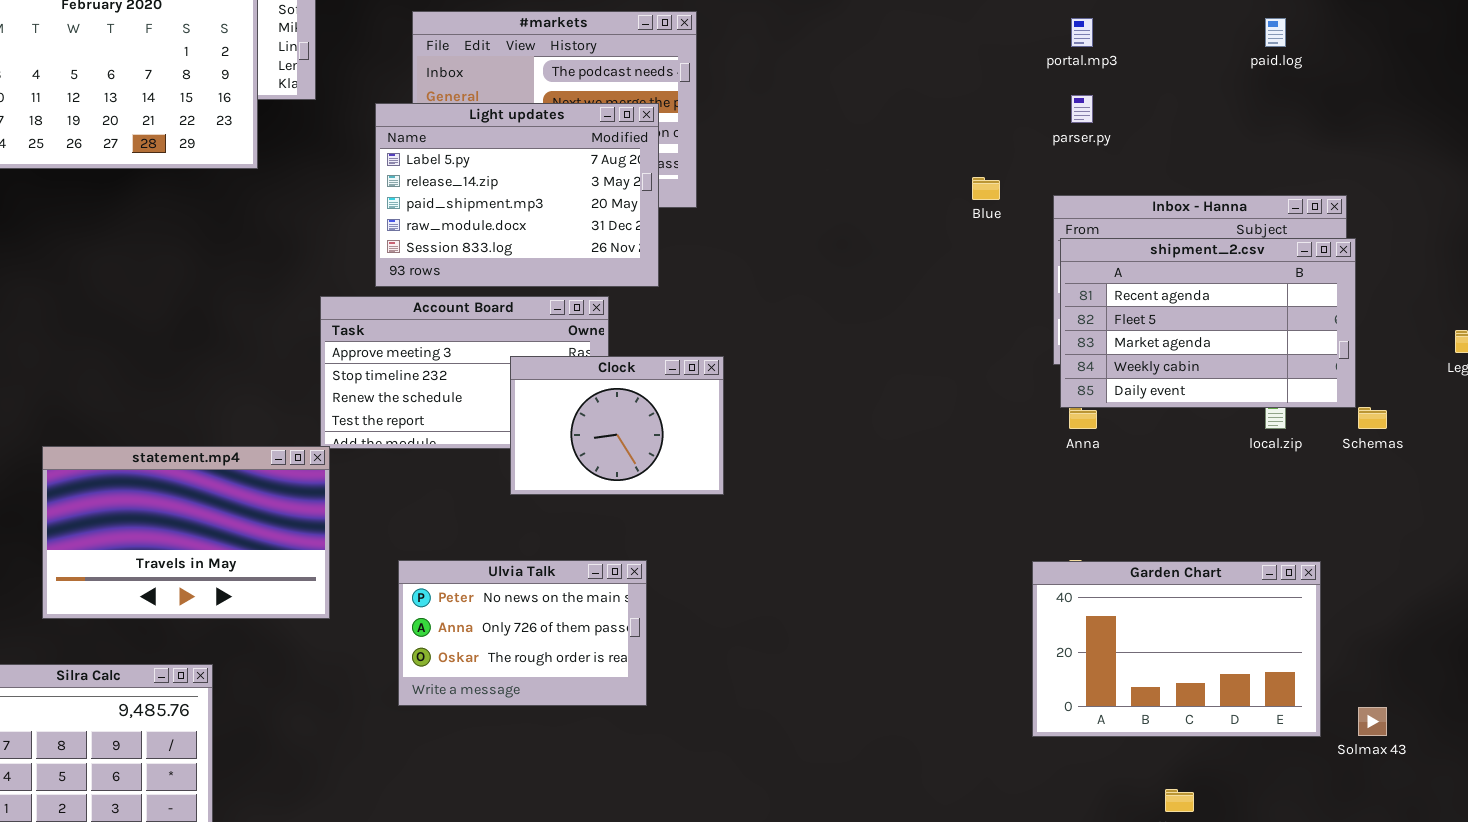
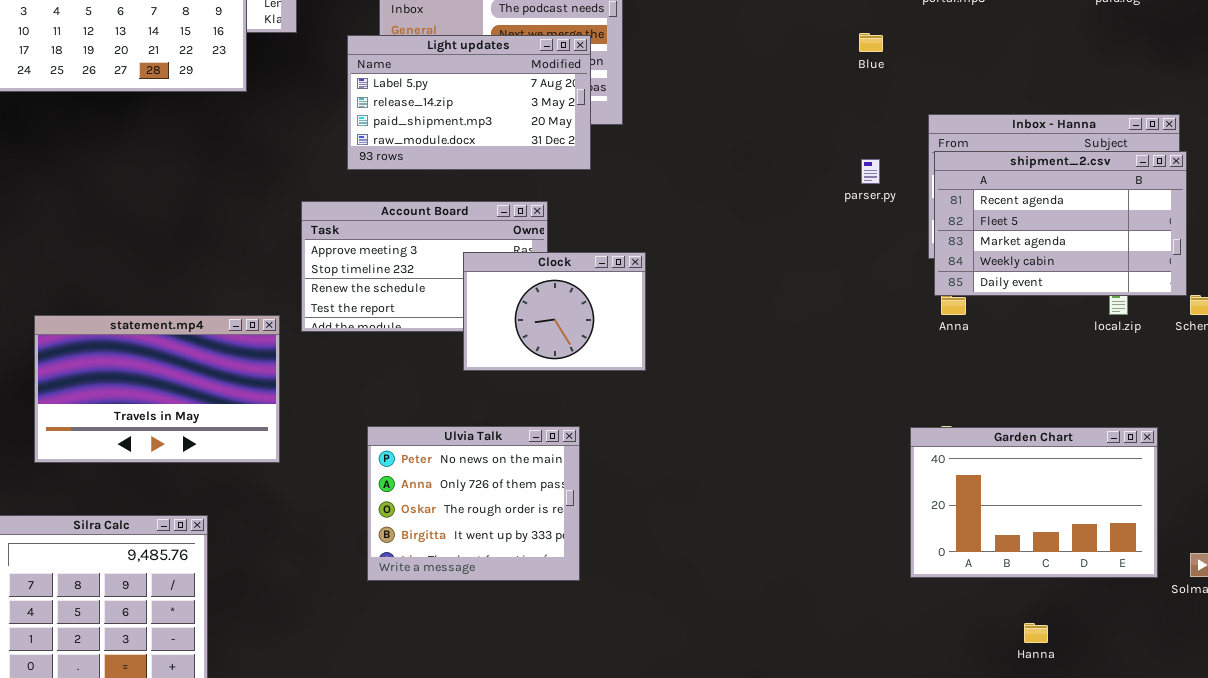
parser.py: [1071,95,1093,123] -> [861,159,880,184], moved
Light updates: [375,103,659,287] -> [347,35,591,170], resized
Blue: [972,177,1000,200] -> [859,33,883,52], moved
statement.mp4: [42,446,330,619] -> [34,315,280,463], moved
Ulvia Talk: [398,560,647,706] -> [367,426,580,581], resized

